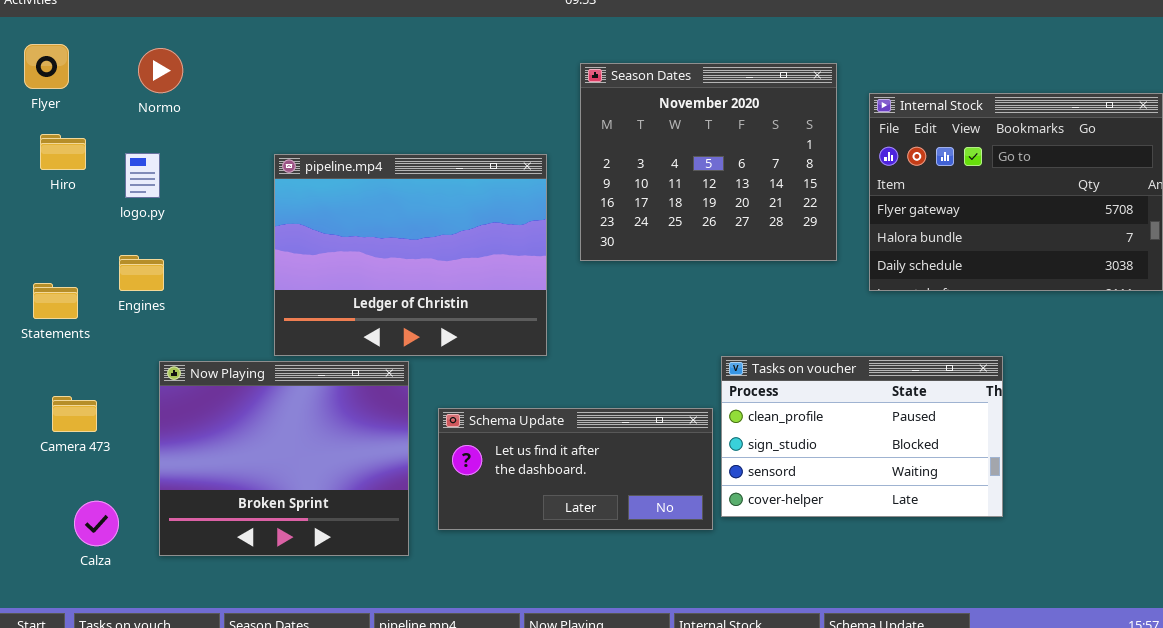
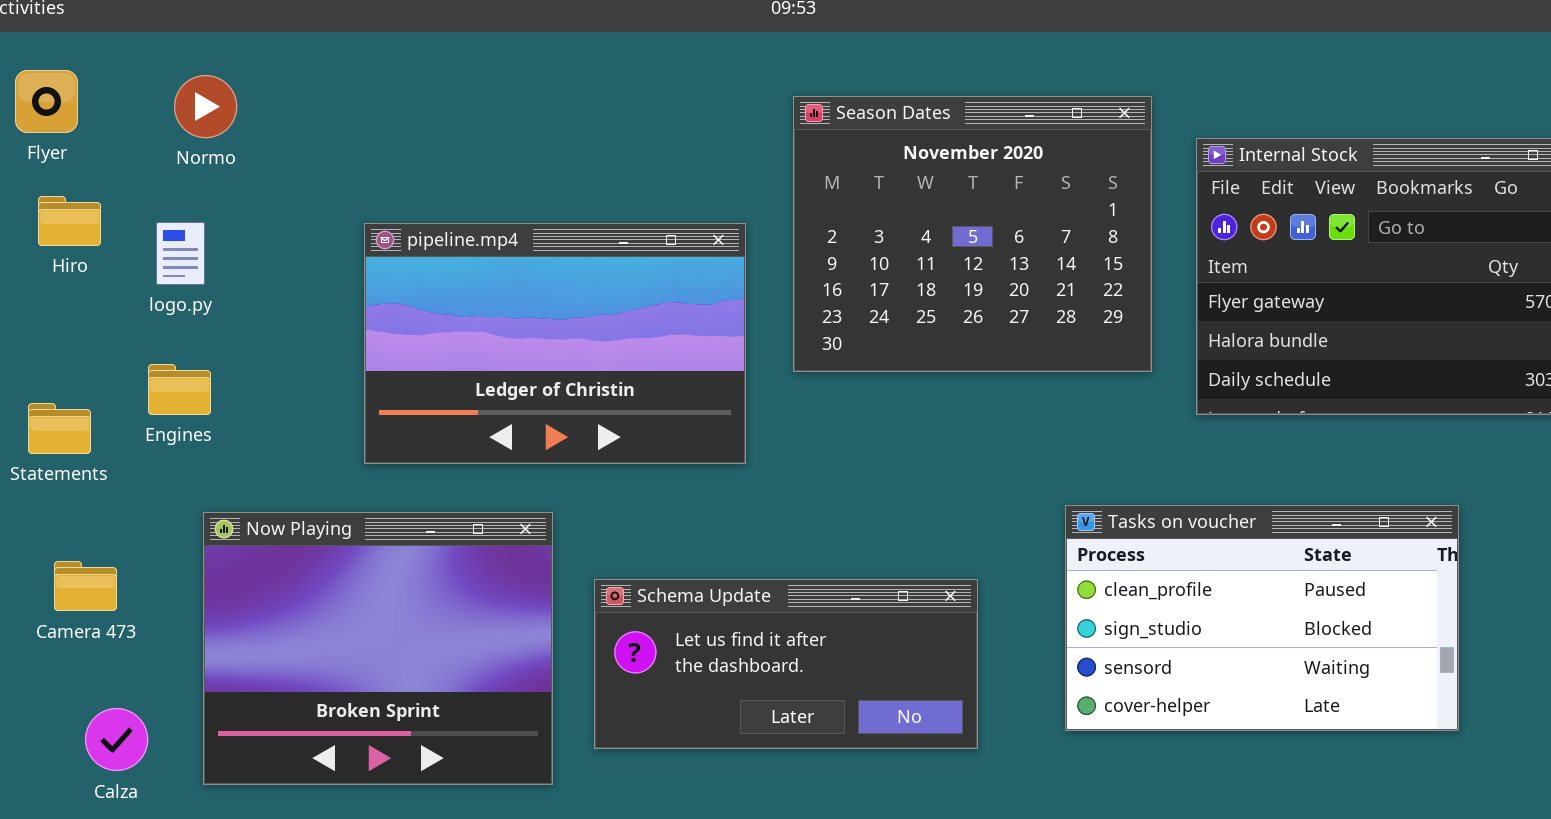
pipeline.mp4: [274,154,547,356] -> [364,223,746,464], resized
Tasks on voucher: [721,356,1003,517] -> [1065,505,1459,731], moved

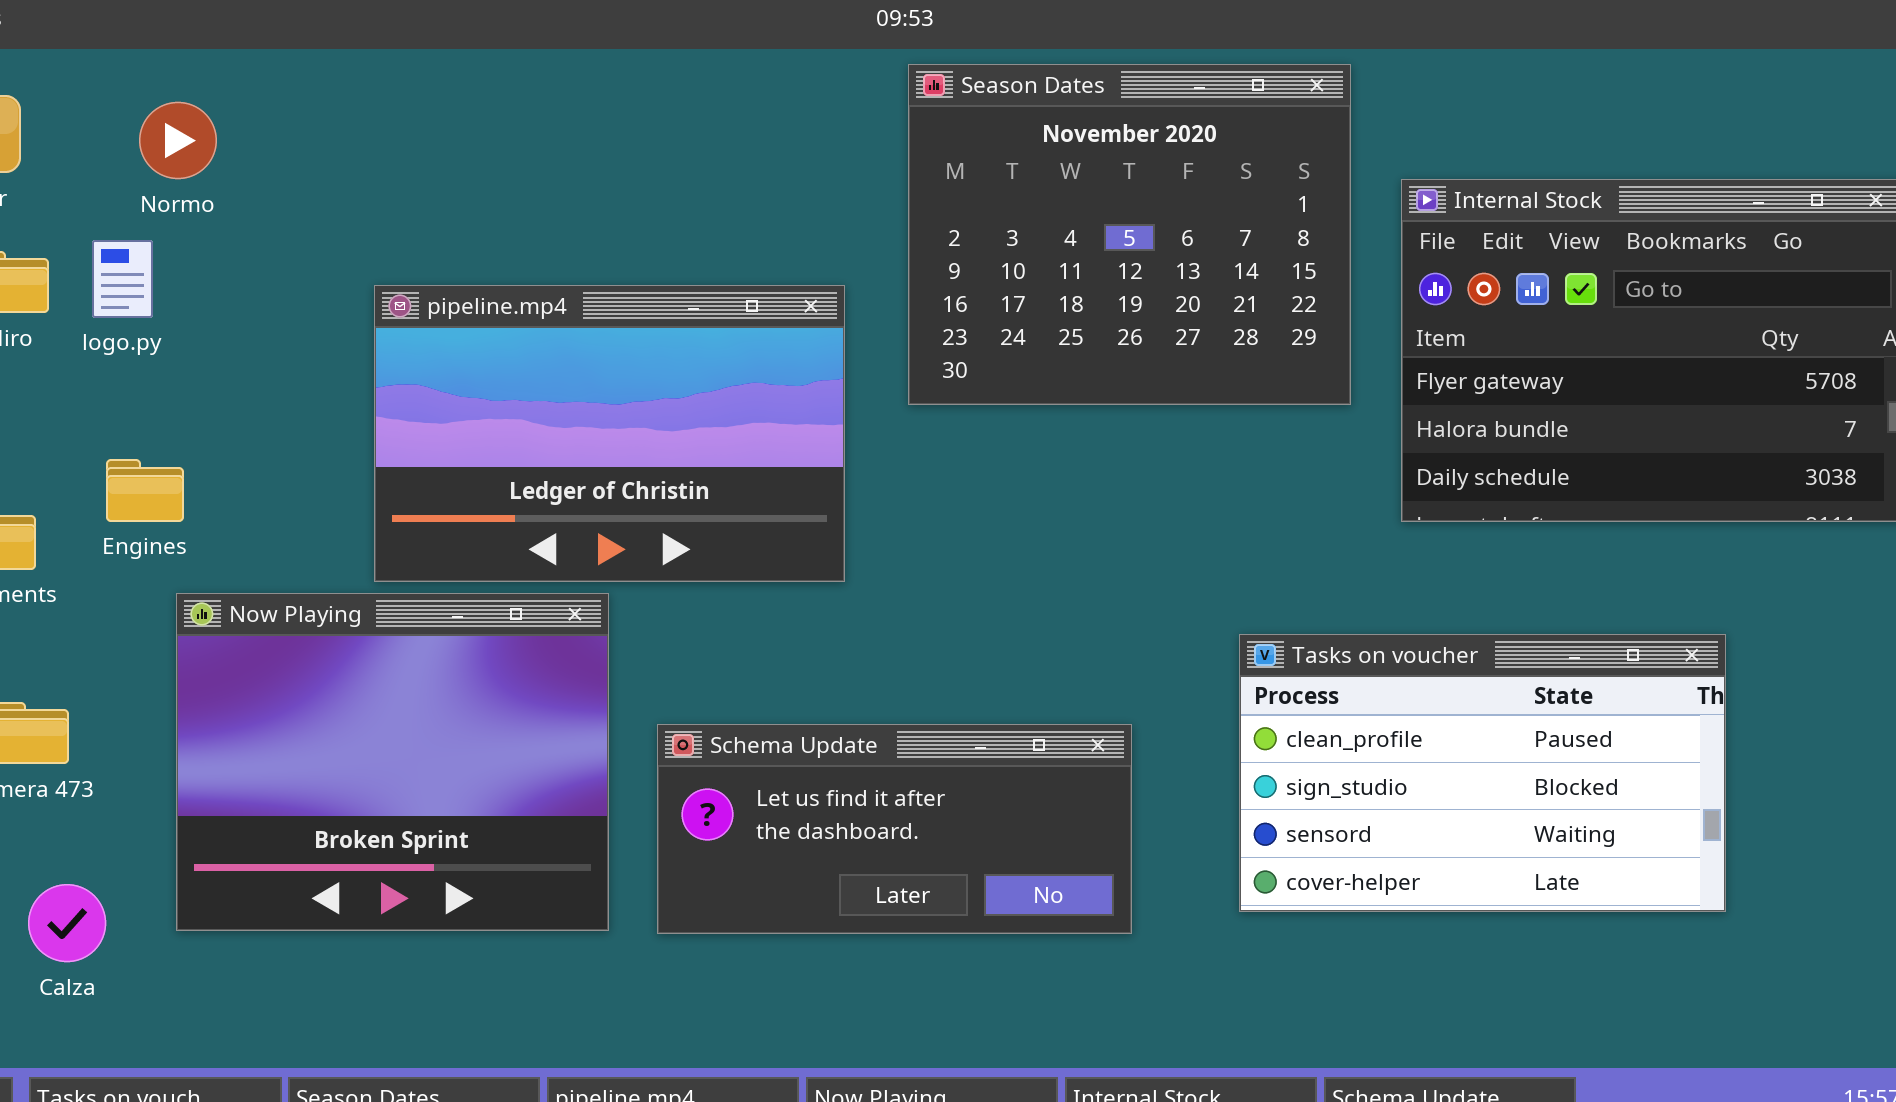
Season Dates: [793,96,1152,372] -> [908,64,1351,405], moved
logo.py: [156,222,205,285] -> [92,240,153,318], moved
Now Playing: [203,512,553,785] -> [176,593,609,931], moved

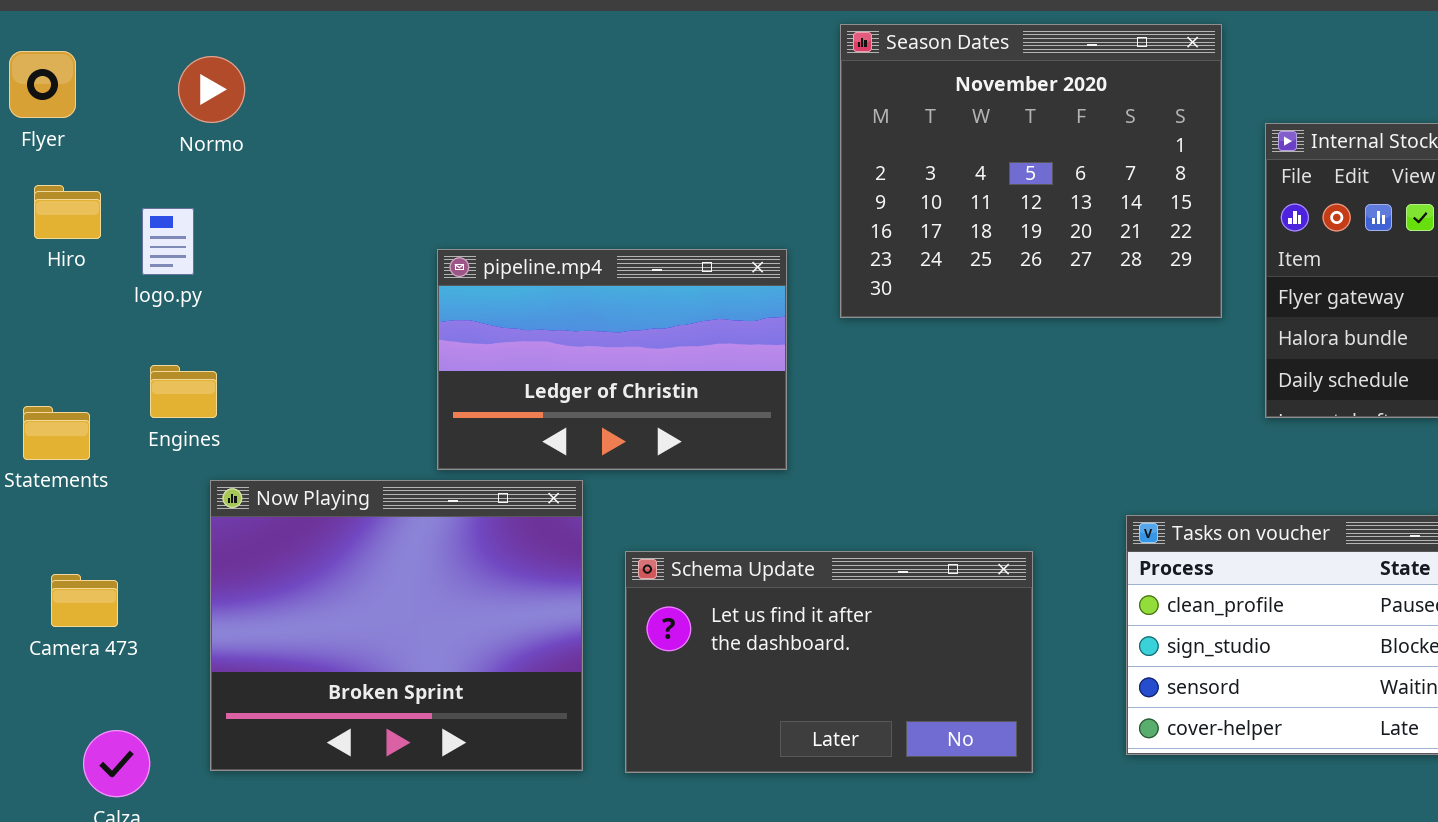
logo.py: [92,240,153,318] -> [142,208,194,275], moved
pipeline.mp4: [374,285,845,582] -> [437,249,787,470], resized
Schema Update: [657,724,1132,934] -> [625,551,1033,773], resized

